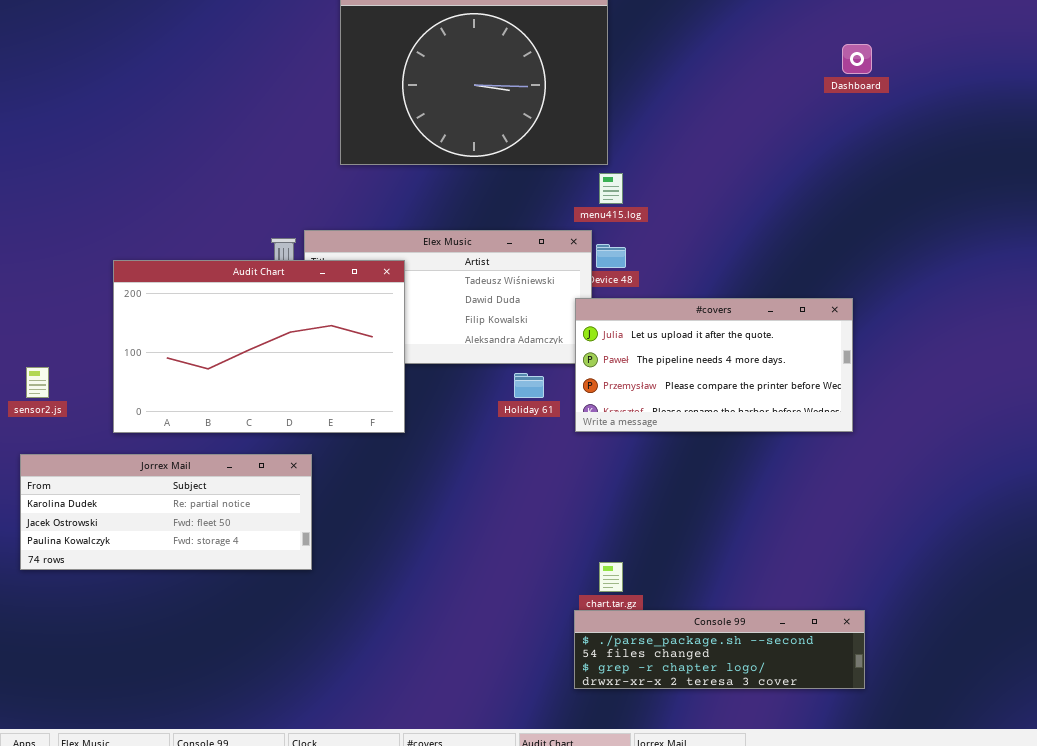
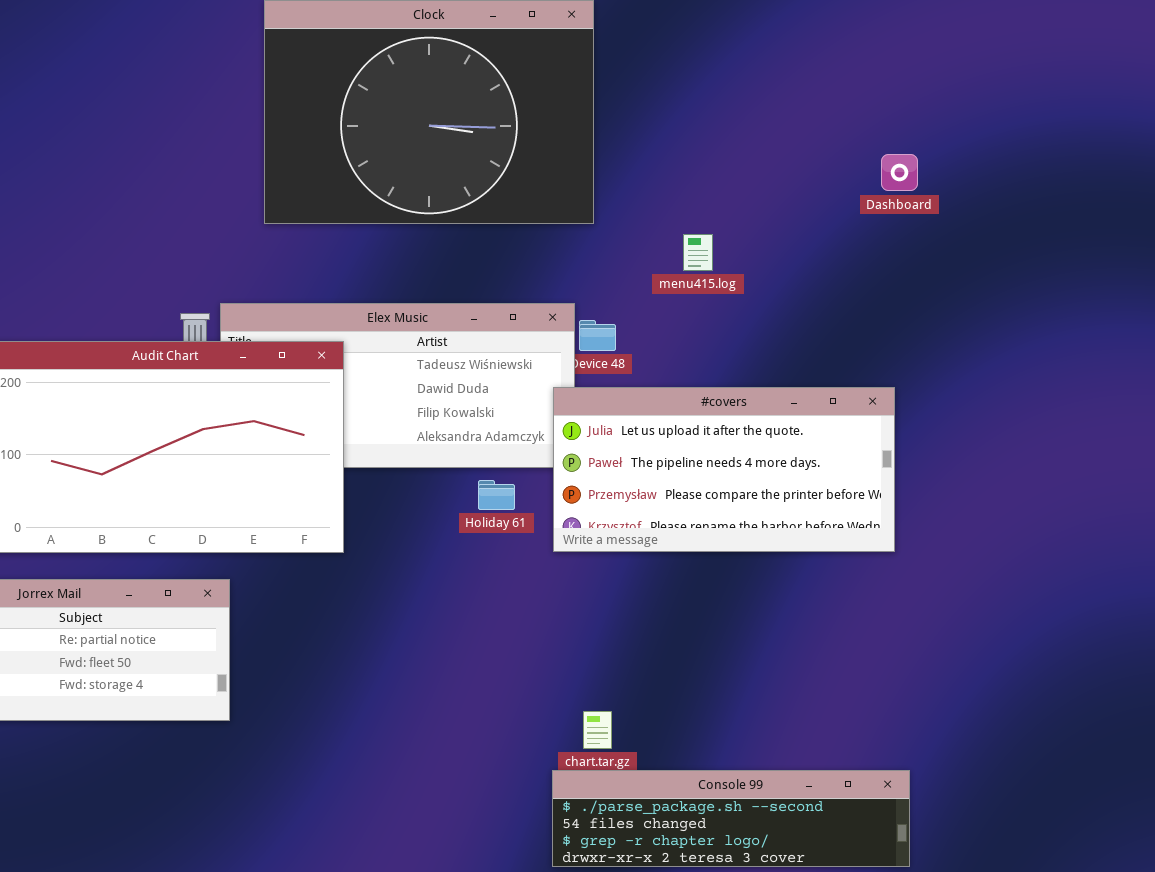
Dashboard: [842,44,872,74] -> [881,154,918,191], moved
menu415.log: [599,173,623,204] -> [683,234,713,271], moved

